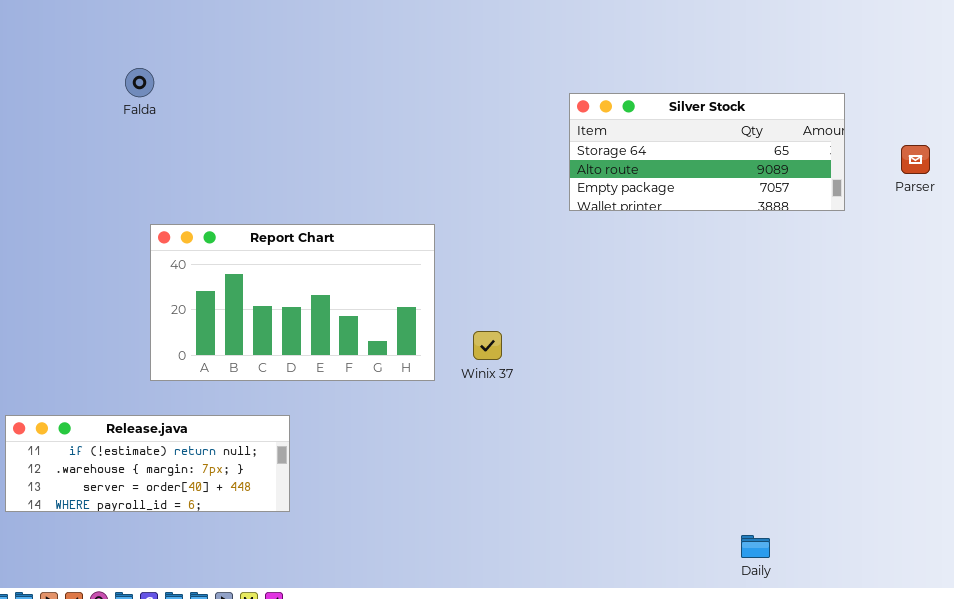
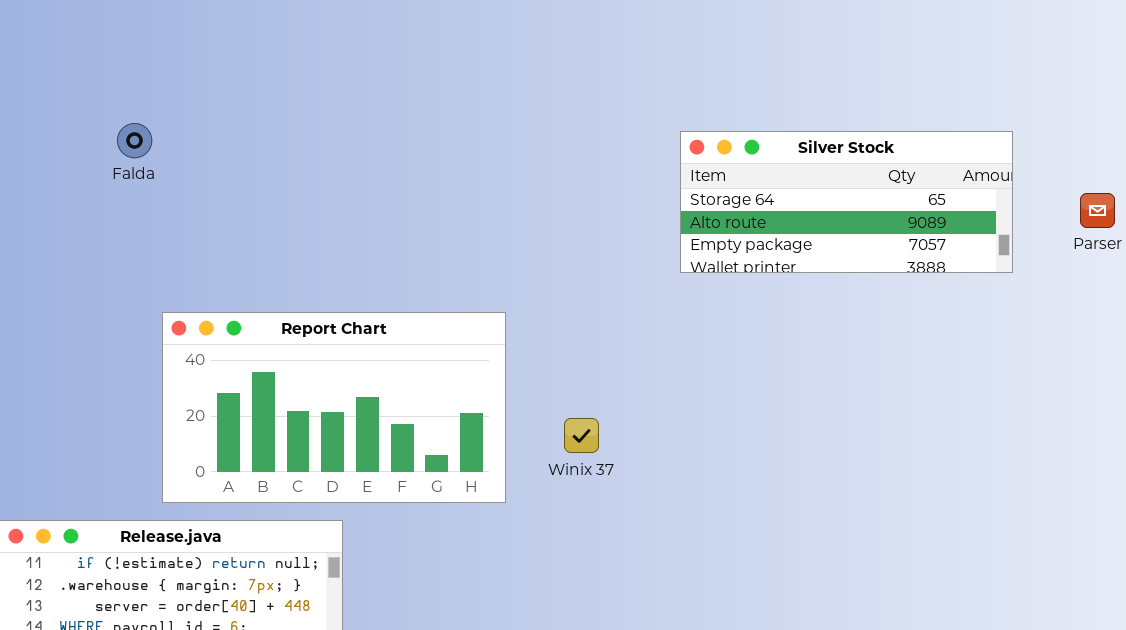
Falda: [125,68,154,97] -> [117,123,152,158], moved
Report Chart: [150,224,435,381] -> [162,312,506,503], moved

